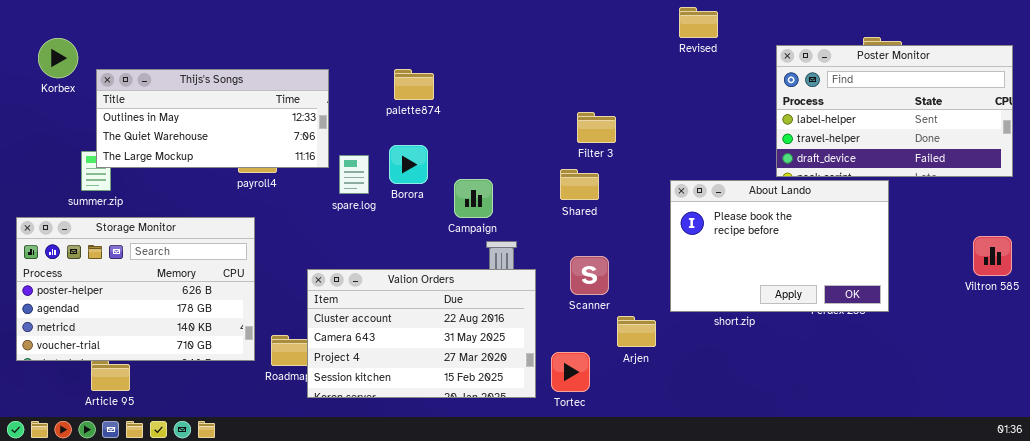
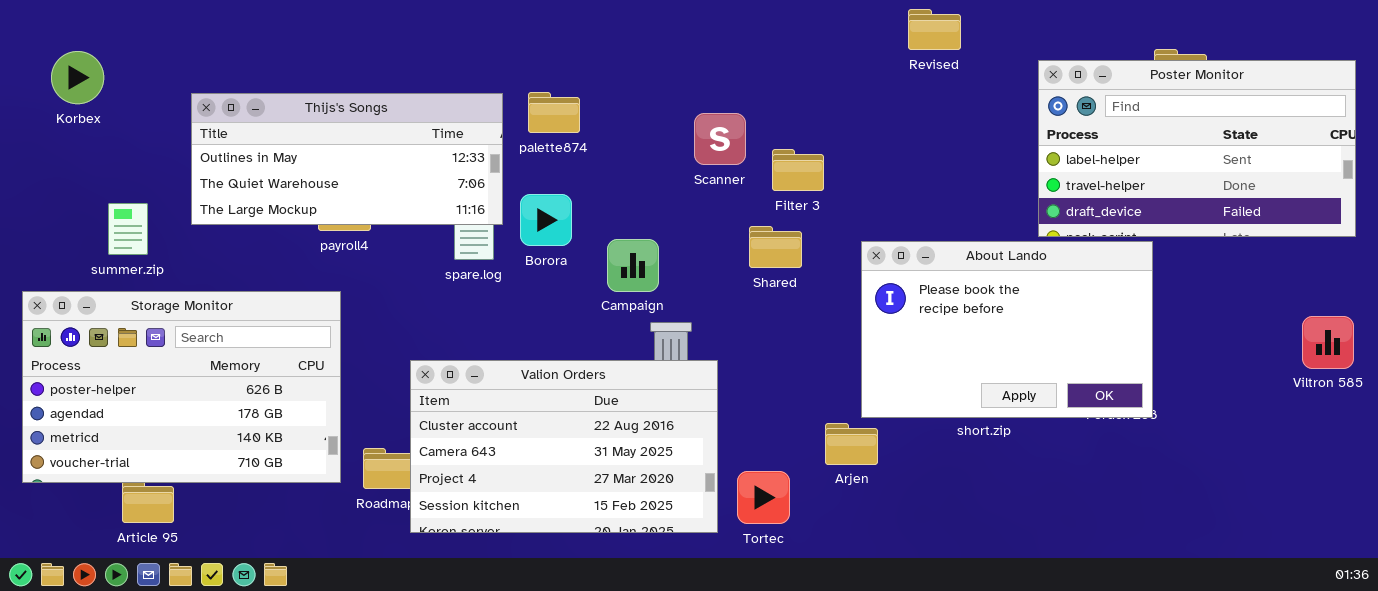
Thijs's Songs: [96,69,329,168] -> [191,93,503,225], moved
About Lando: [670,180,889,312] -> [861,241,1153,418], moved
Scanner: [570,256,609,295] -> [694,113,746,165], moved

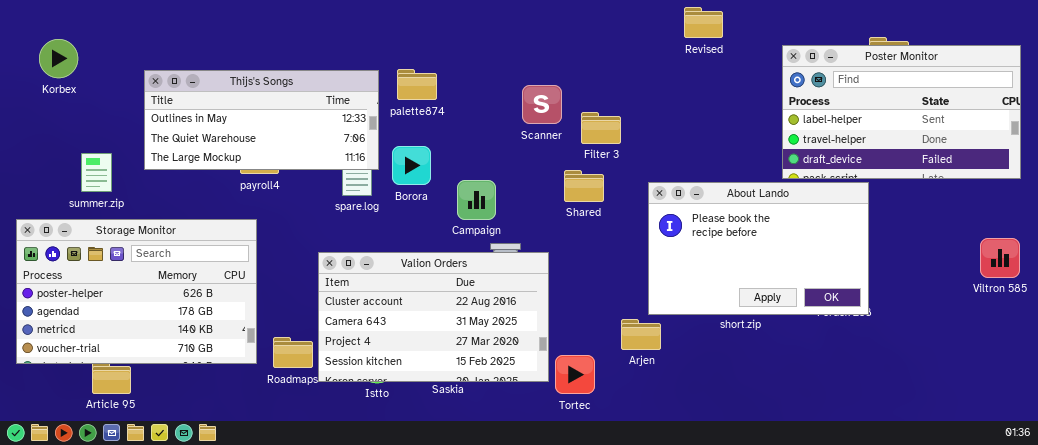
Valion Orders: [410,360,718,533] -> [318,252,549,382], moved

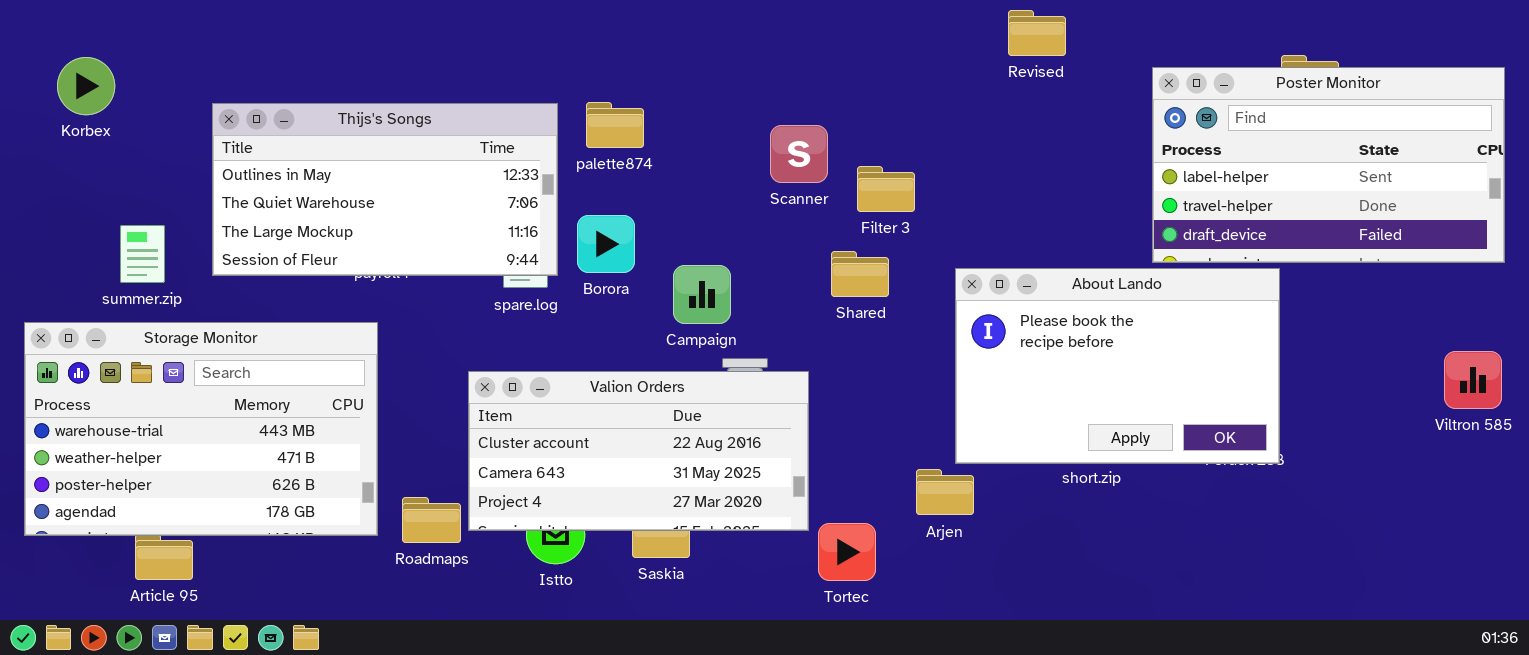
Thijs's Songs: [144,70,379,170] -> [212,103,558,276], resized
Storage Monitor: [16,219,257,364] -> [24,322,378,536], scrolled up 2 rows
Valion Orders: [318,252,549,382] -> [468,371,809,531], resized

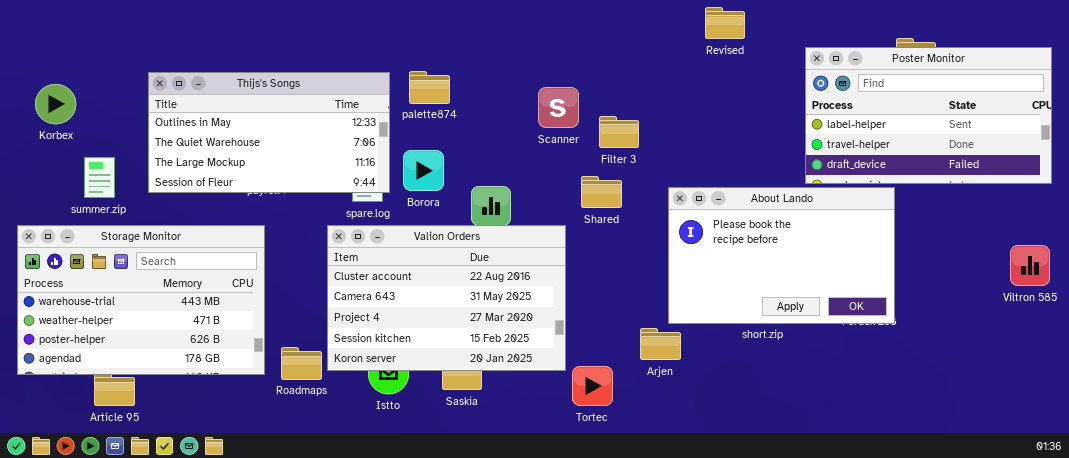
Korbex: [57,57,115,115] -> [35,84,76,124], moved
Valion Orders: [468,371,809,531] -> [327,225,566,371], resized

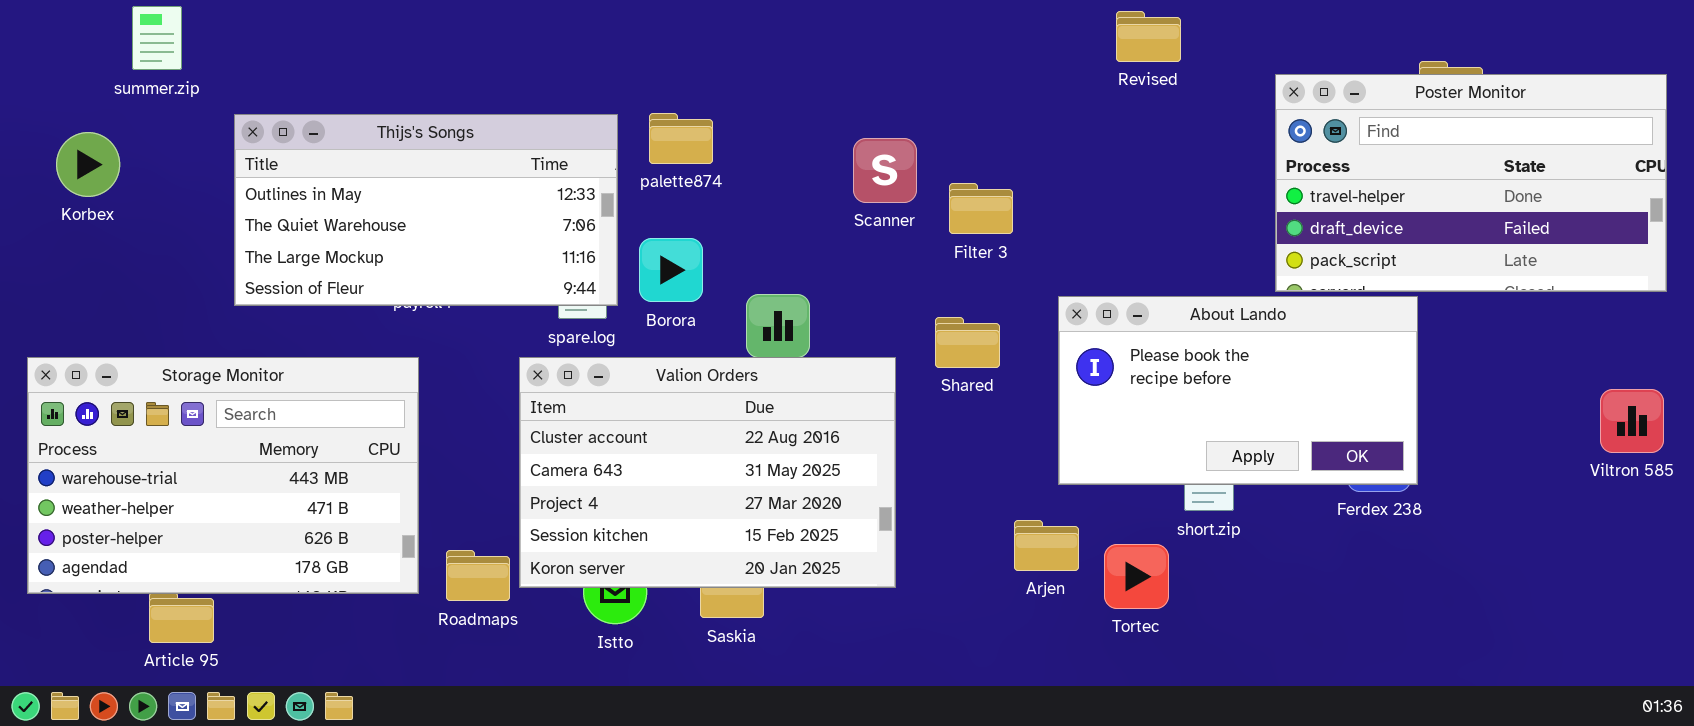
Poster Monitor: [805,47,1052,184] -> [1275,74,1667,292], scrolled down 1 row
summer.zip: [84,157,115,198] -> [132,6,182,70], moved
Shared: [581,176,622,208] -> [935,317,1000,368], moved
About Lando: [668,187,895,324] -> [1058,296,1418,485], resized
Tortec: [572,366,613,406] -> [1104,544,1169,609], moved

